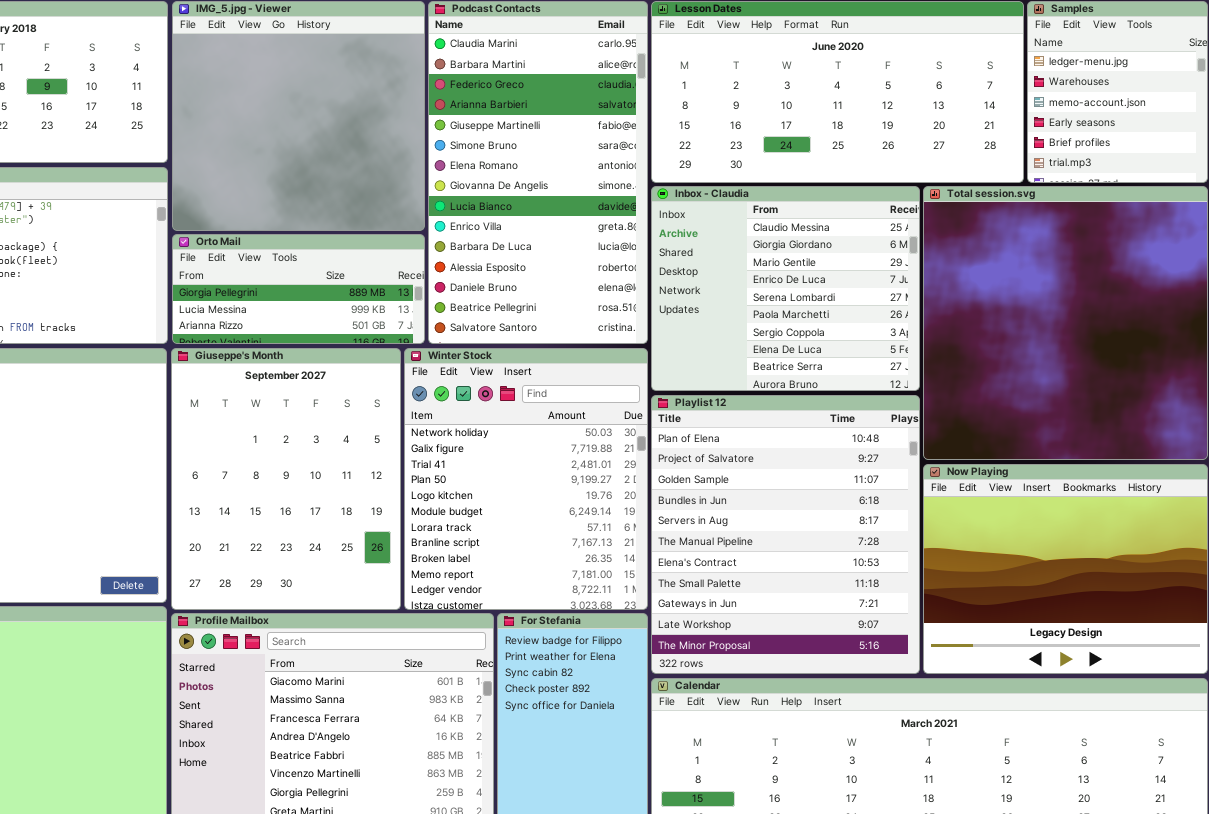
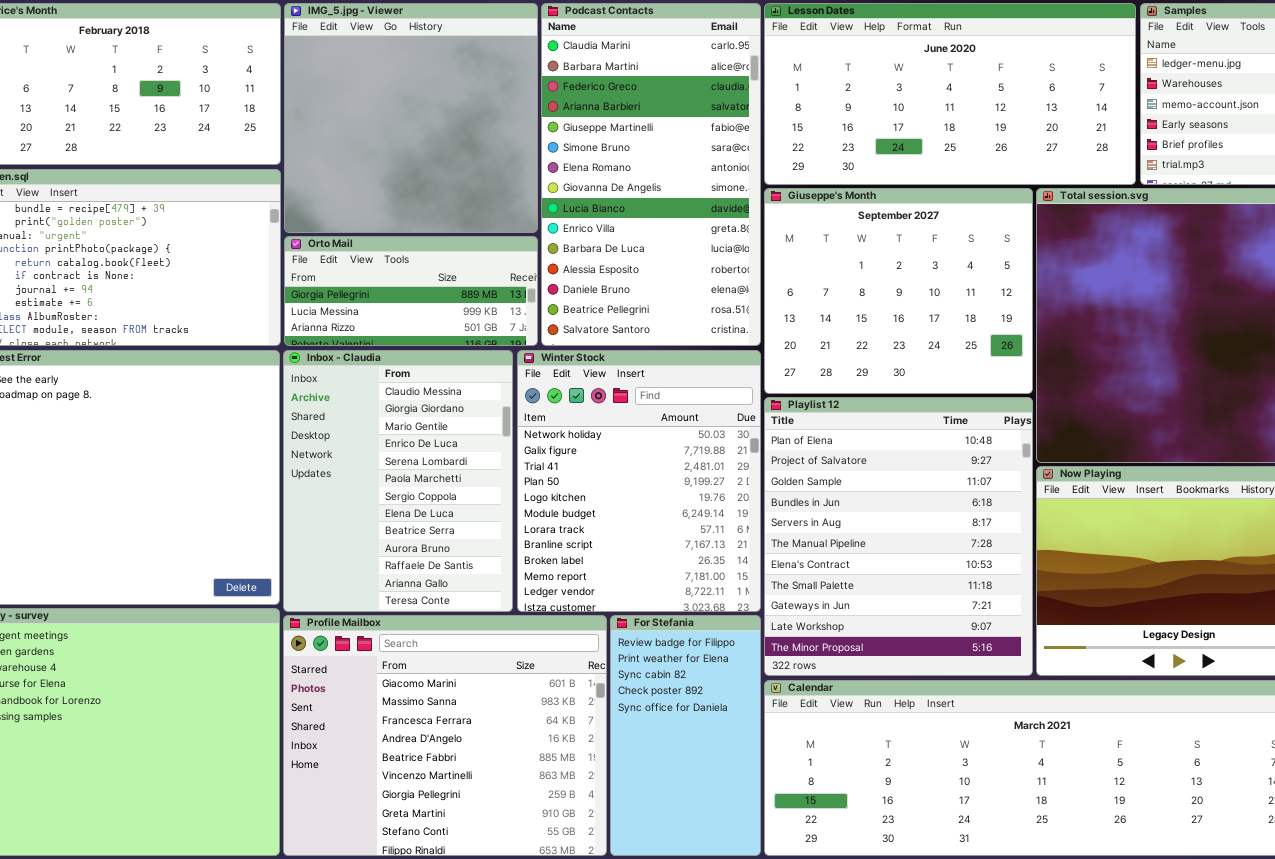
Inbox - Claudia: [651,186,920,391] -> [283,350,513,612], moved, resized
Giuseppe's Month: [171,348,401,610] -> [764,188,1033,394], moved, resized

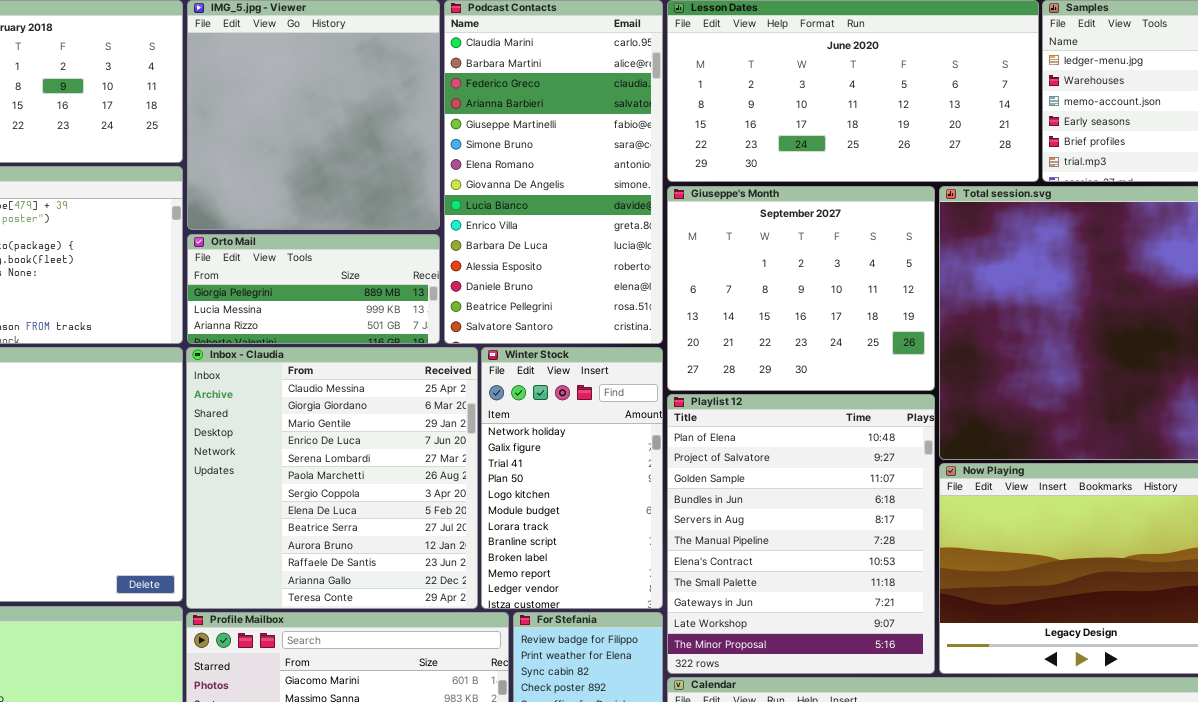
Inbox - Claudia: [283,350,513,612] -> [186,347,478,609], resized
Winter Stock: [517,350,761,612] -> [481,347,663,609], resized

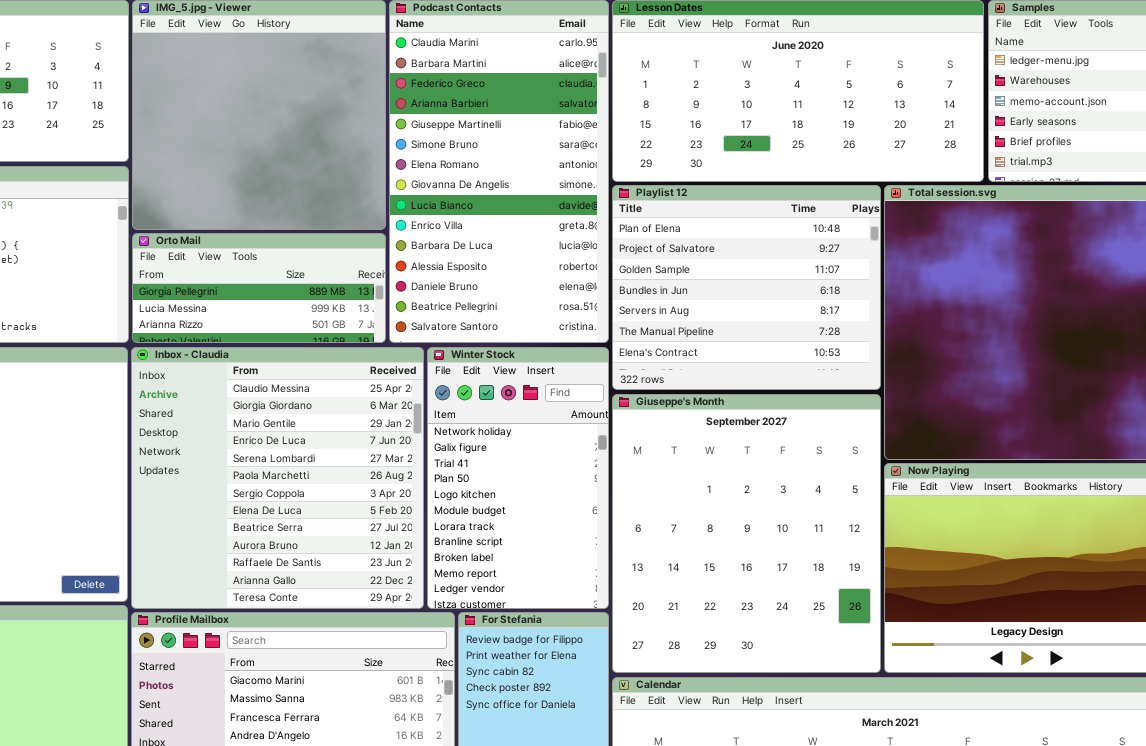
Giuseppe's Month: [667,186,935,391] -> [612,394,881,673], moved, resized
Playlist 12: [667,394,935,674] -> [612,185,881,390], moved, resized

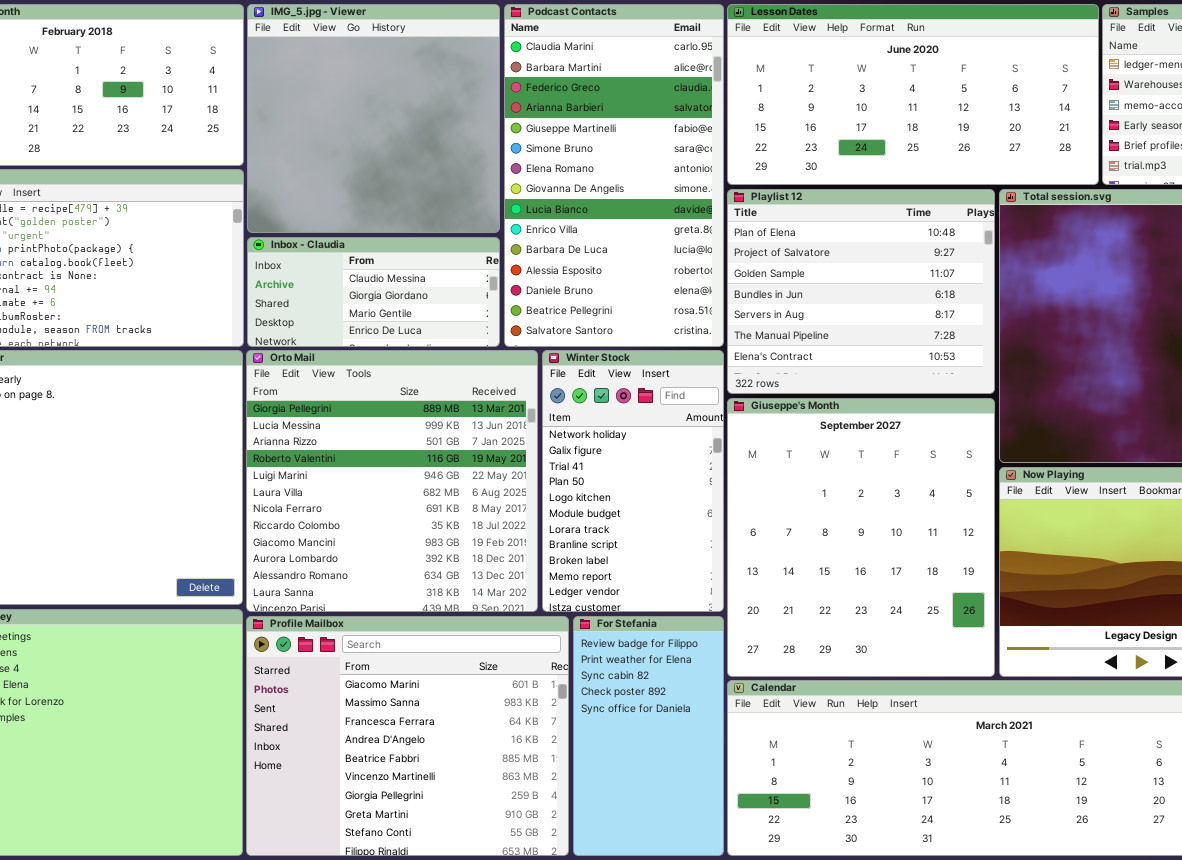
Orto Mail: [132,233,386,343] -> [246,350,538,612], moved, resized
Inbox - Claudia: [131,347,424,609] -> [247,237,500,347], moved, resized

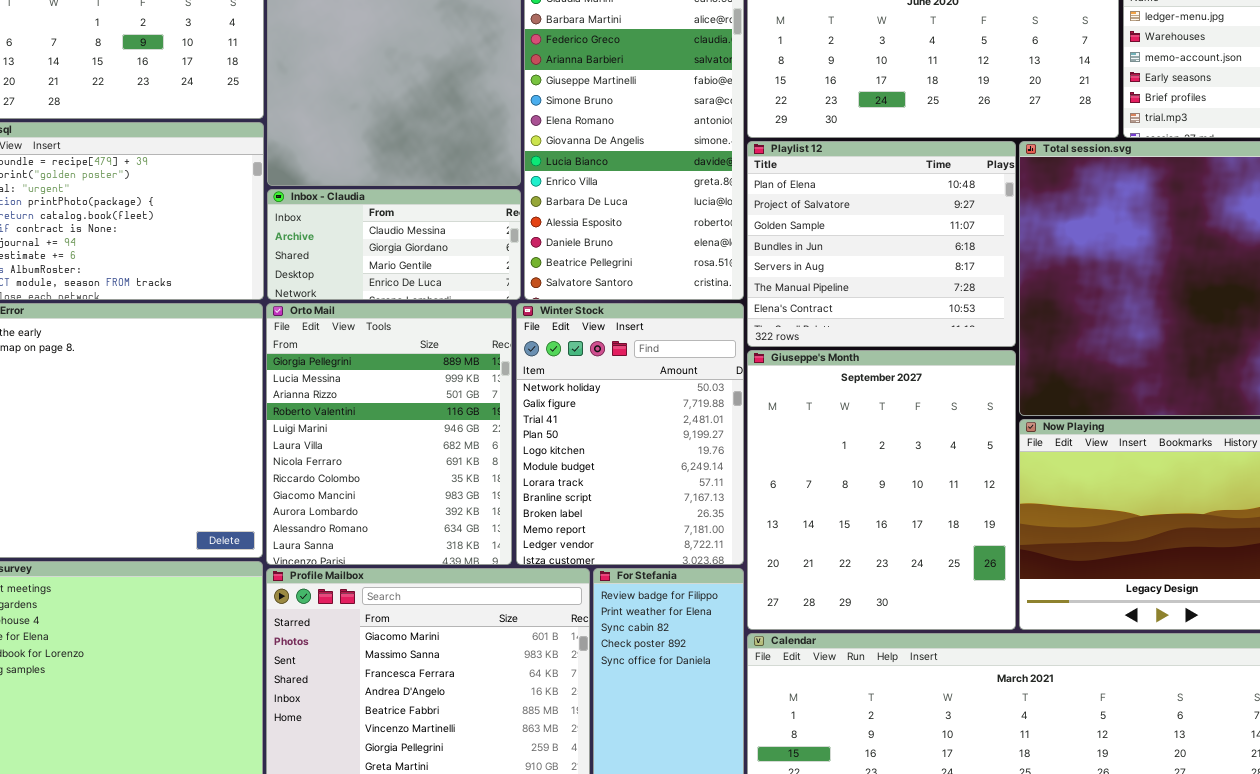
Orto Mail: [246,350,538,612] -> [266,303,512,565], resized
Winter Stock: [542,350,724,612] -> [516,303,744,565], resized

